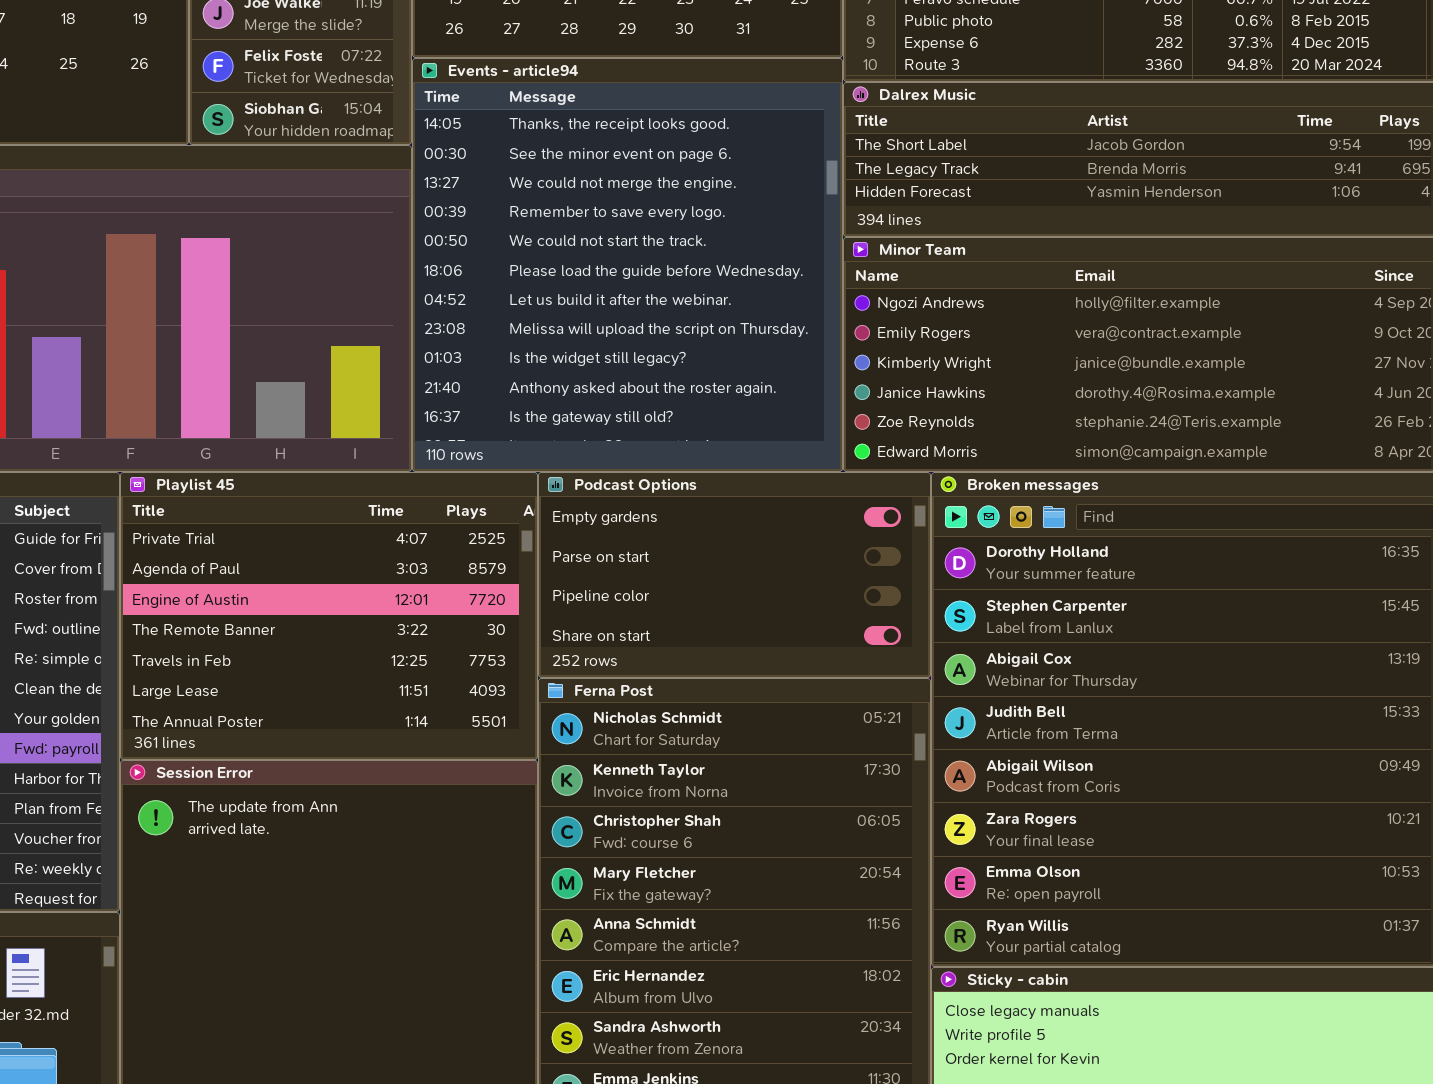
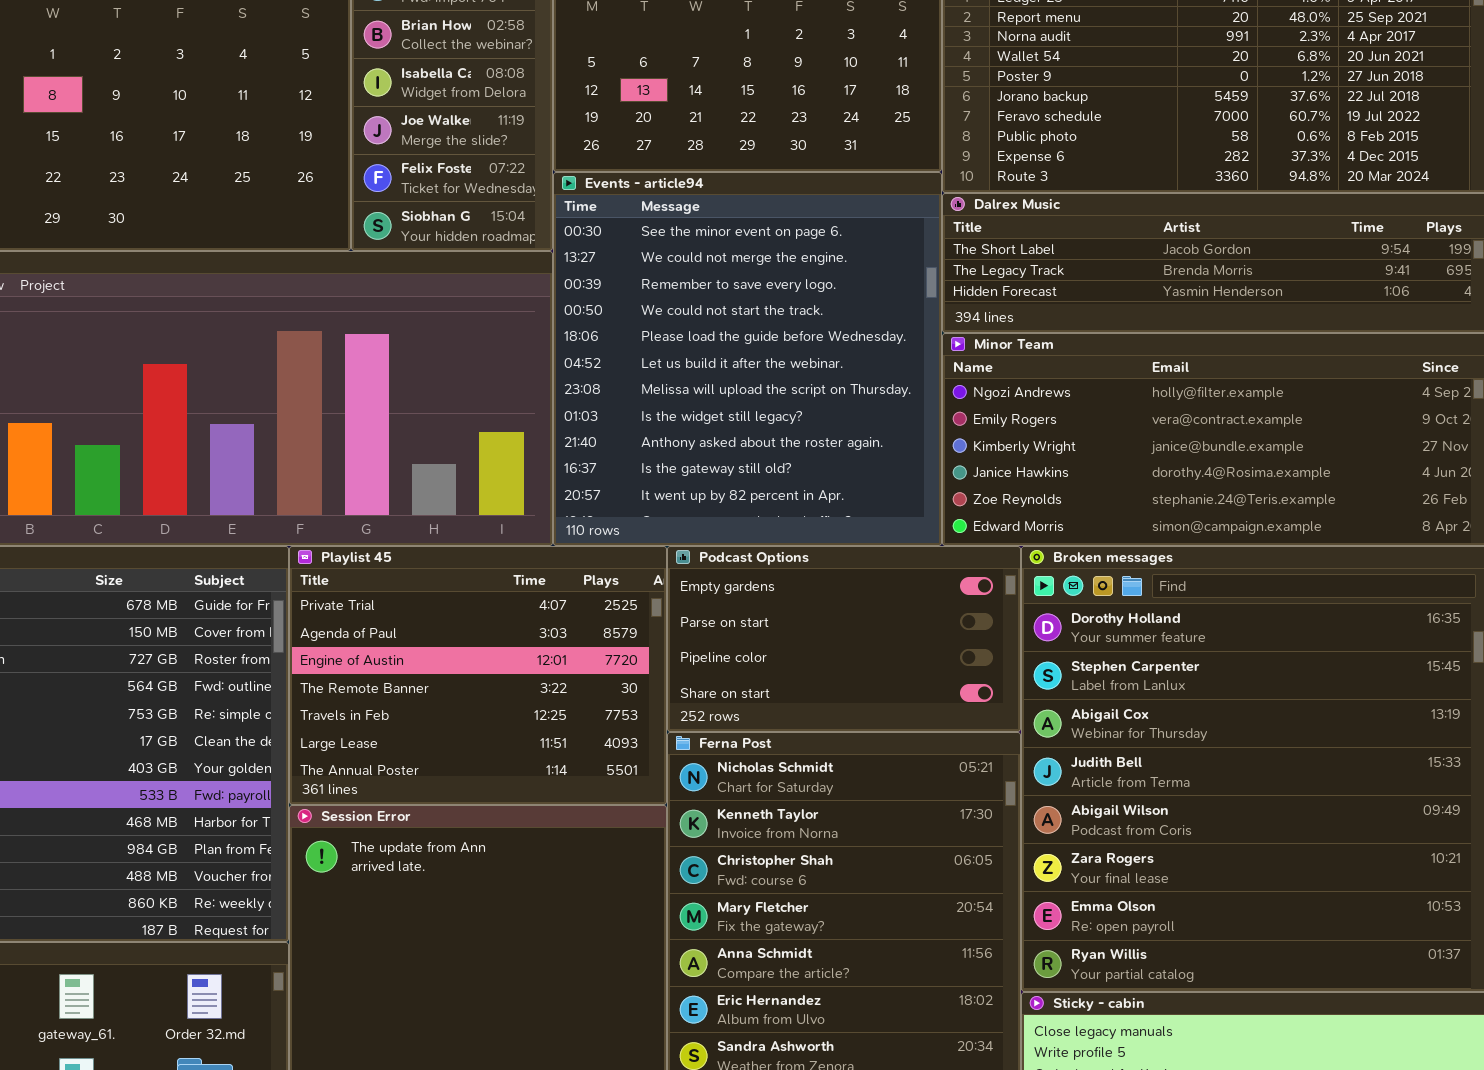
Events - article94: [412,58,843,472] -> [553,172,942,546], scrolled down 1 row

